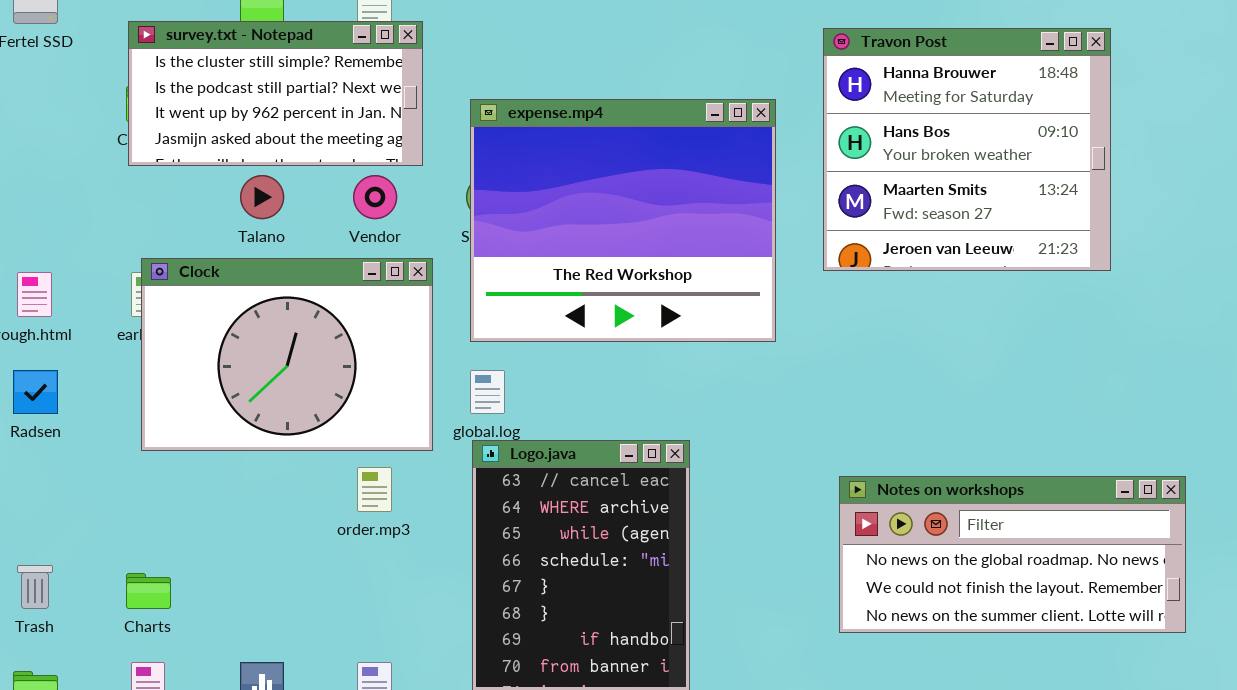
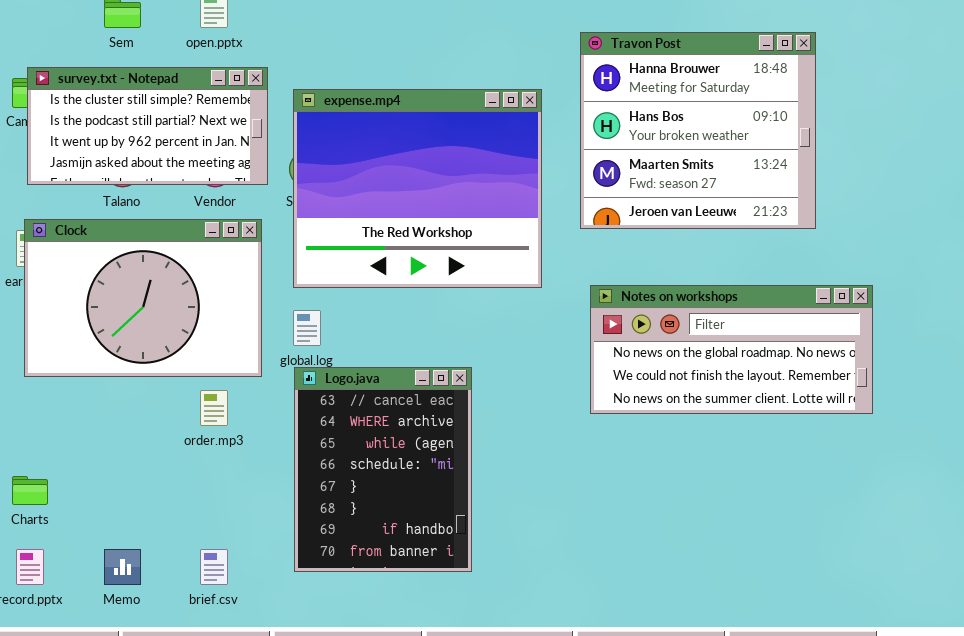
survey.txt - Notepad: [128,21,423,166] -> [27,67,268,185], moved
Notes on workshops: [839,476,1186,633] -> [590,285,873,414], moved

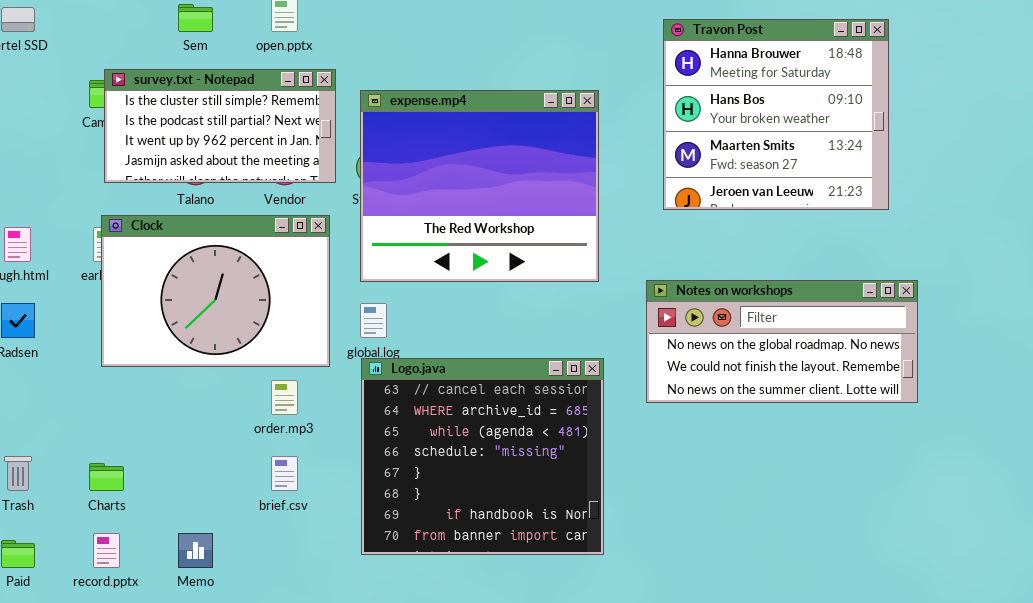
Travon Post: [580,32,816,229] -> [663,19,889,210], moved
Logo.java: [294,367,472,572] -> [361,358,604,555], resized
brief.csv: [200,549,228,585] -> [271,456,298,491], moved

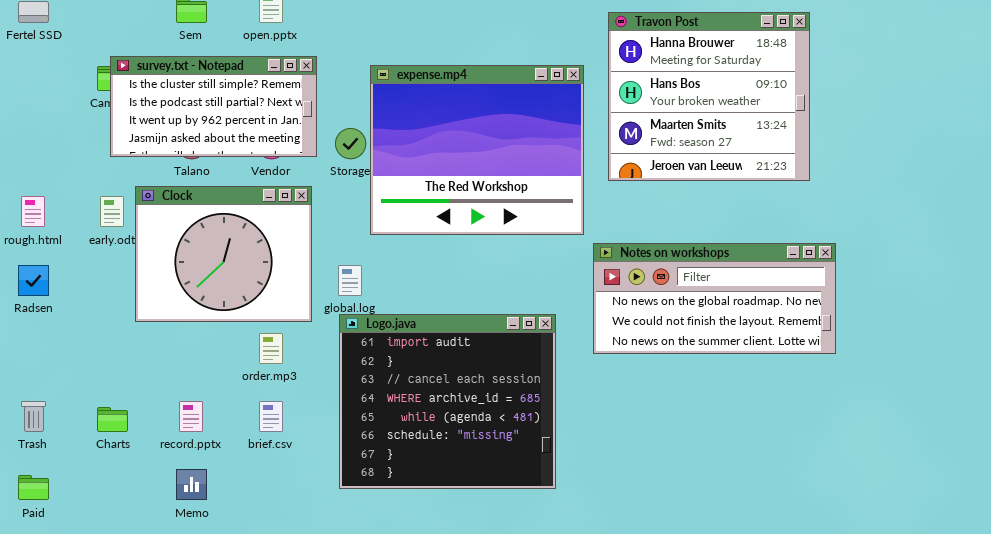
expense.mp4: [360,90,599,282] -> [370,65,584,235], moved
Clock: [101,215,330,367] -> [135,186,312,322], resized
Logo.java: [361,358,604,555] -> [339,314,556,489], scrolled up 2 rows
record.pptx: [93,533,120,568] -> [179,401,203,432], moved

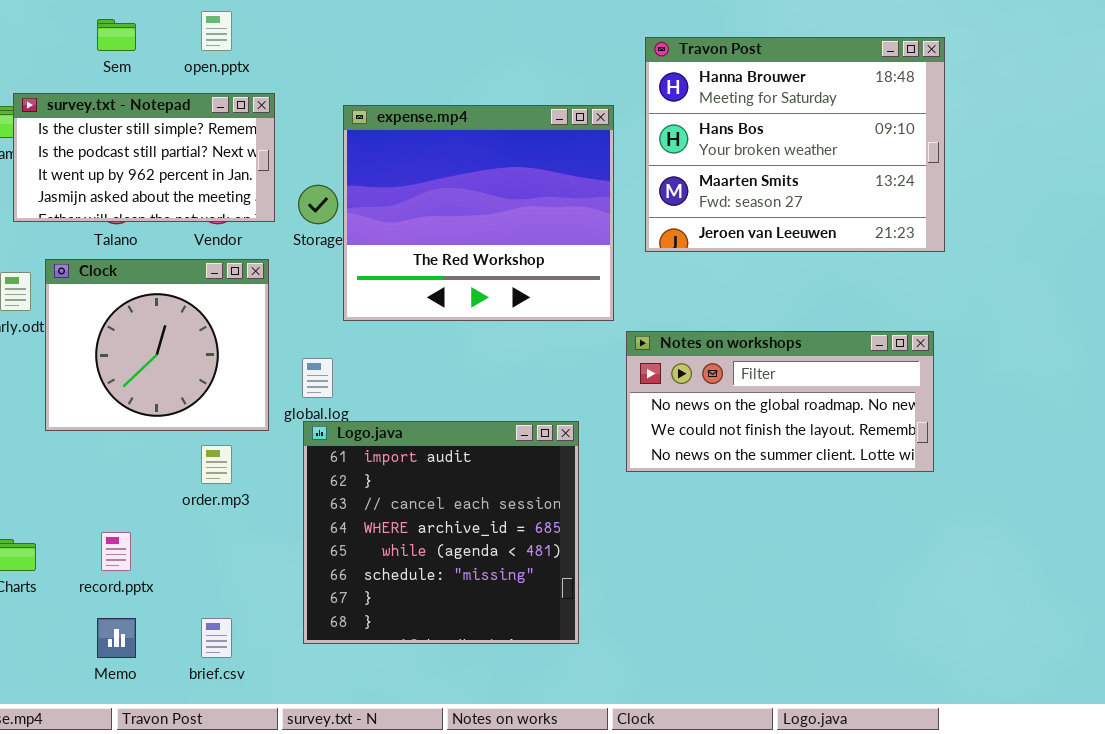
Travon Post: [608,12,810,181] -> [645,37,945,252], resized
brief.csv: [259,401,283,432] -> [201,618,232,658], moved

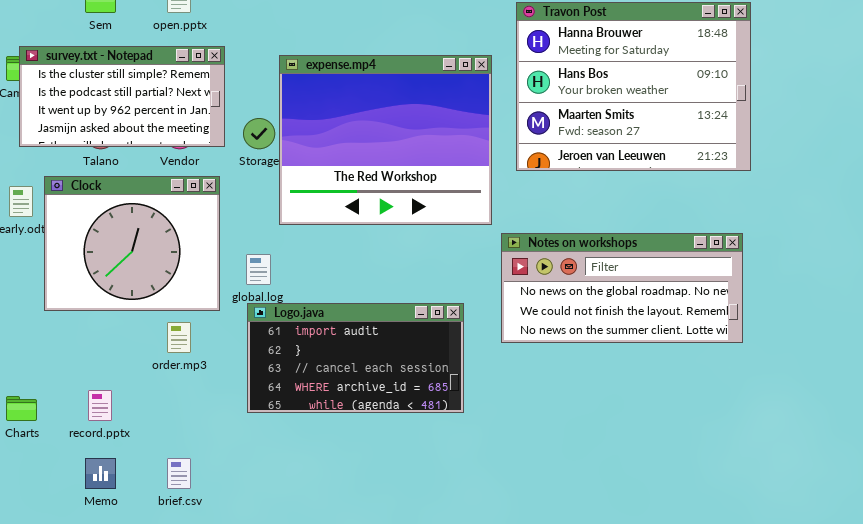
Logo.java: [303,421,579,644] -> [247,303,464,413], resized

